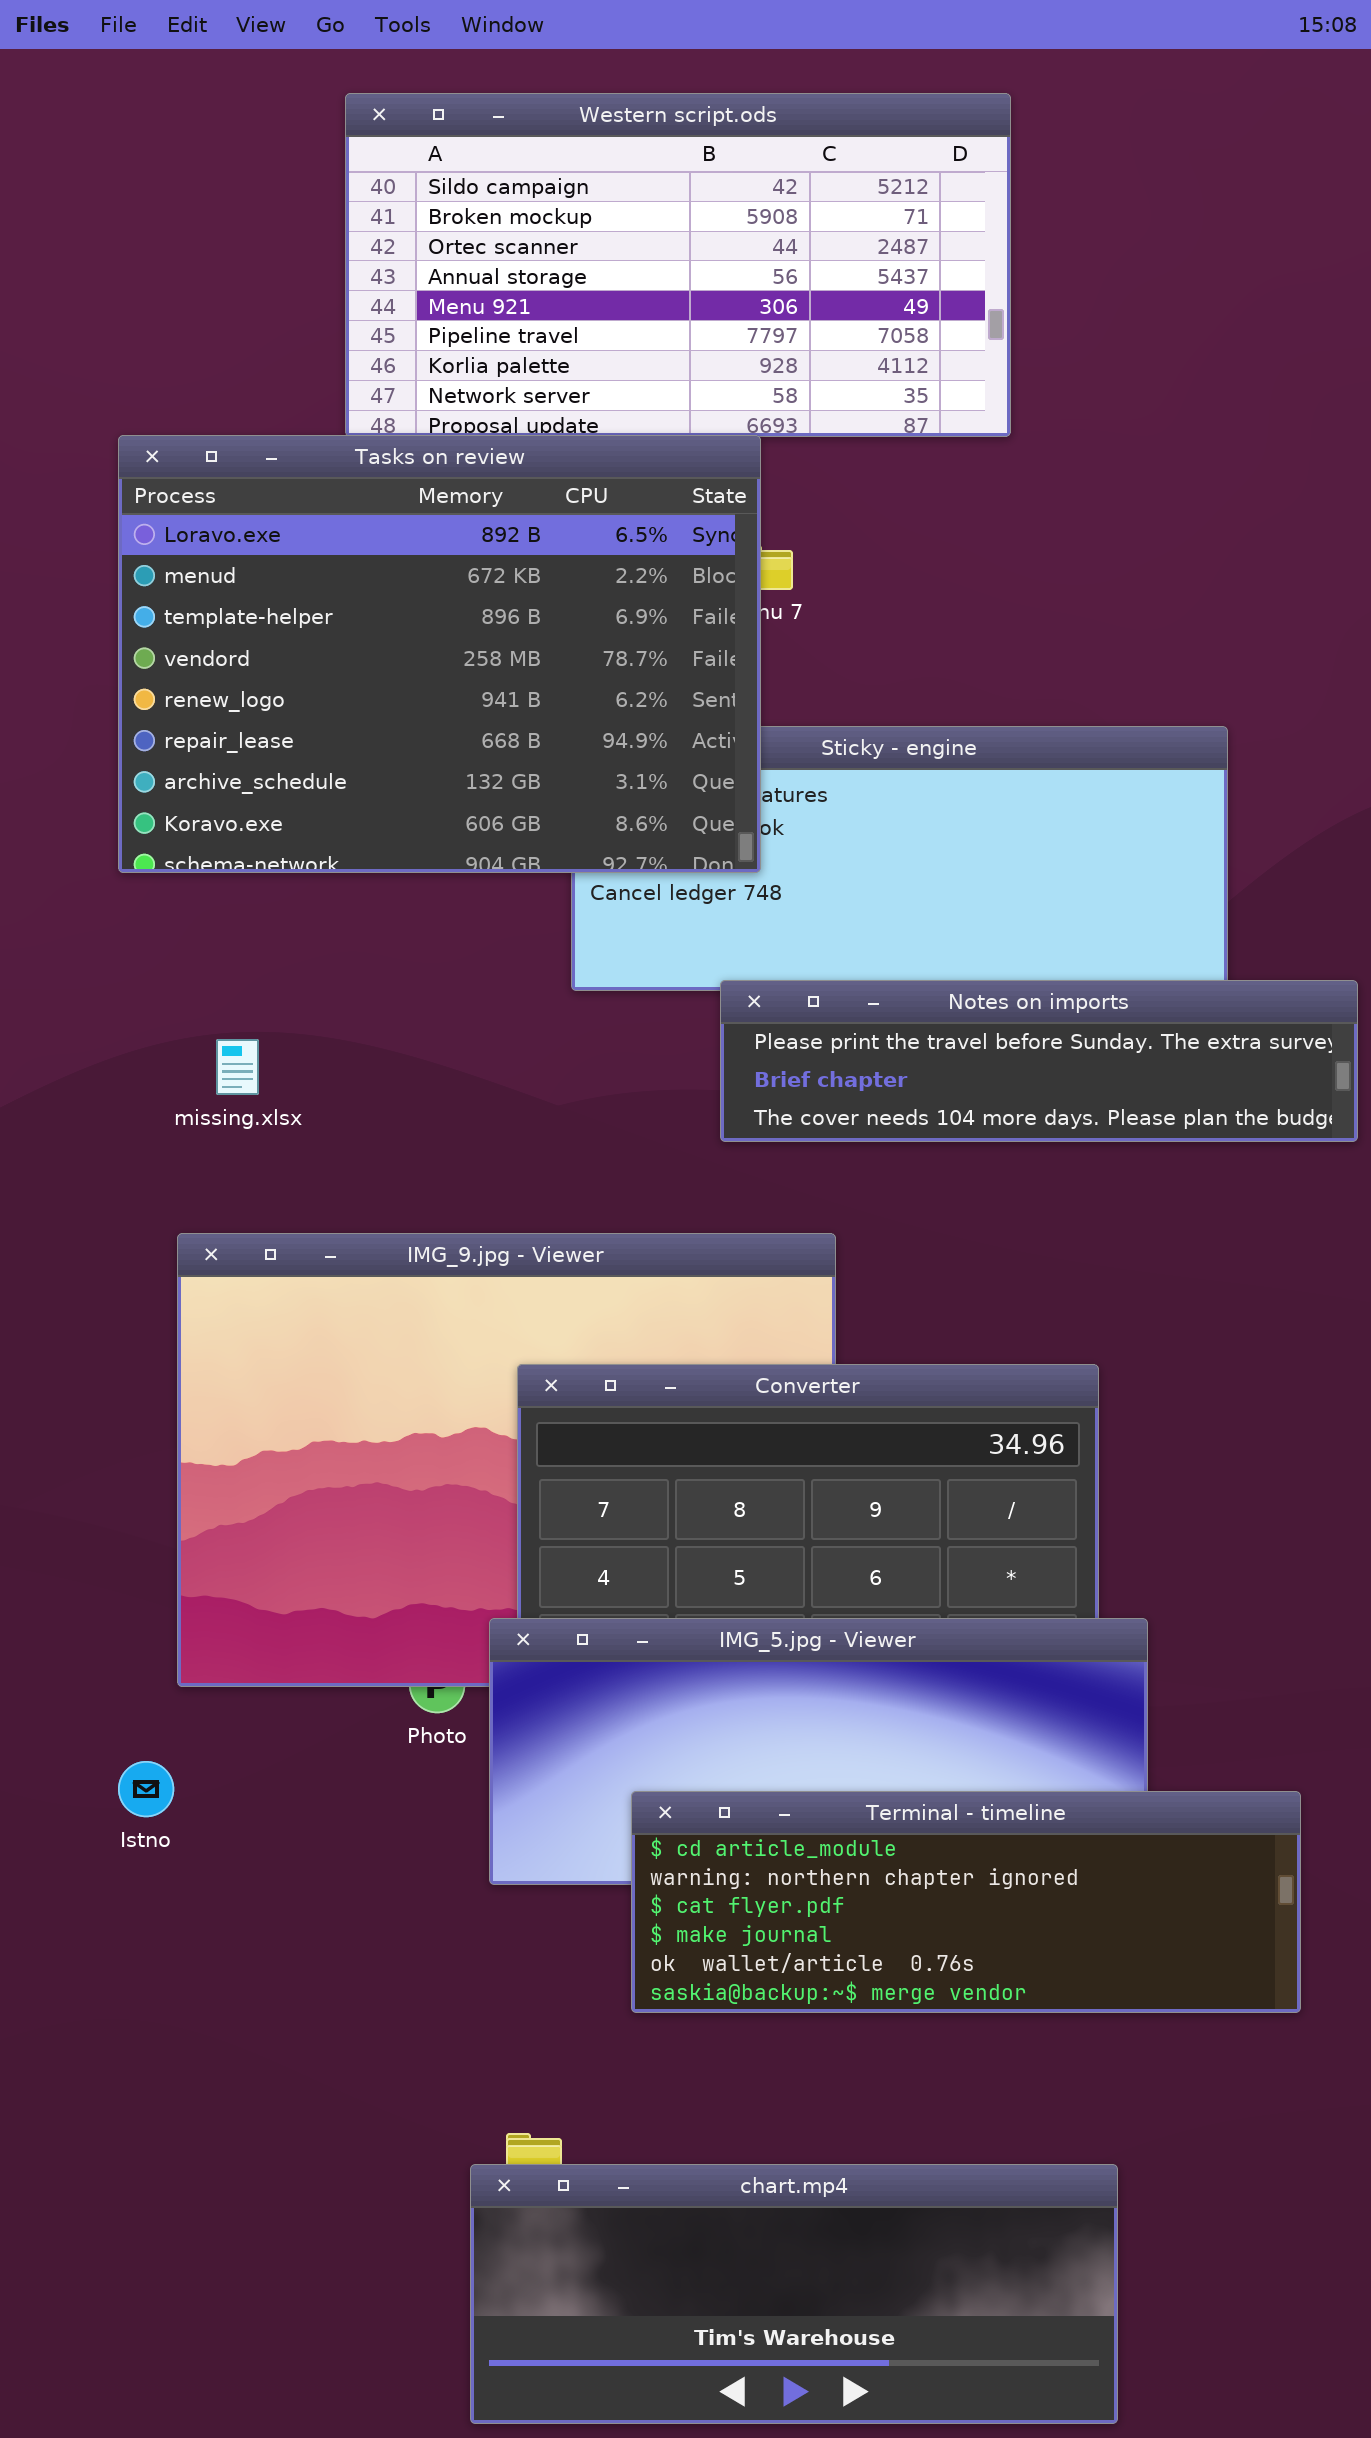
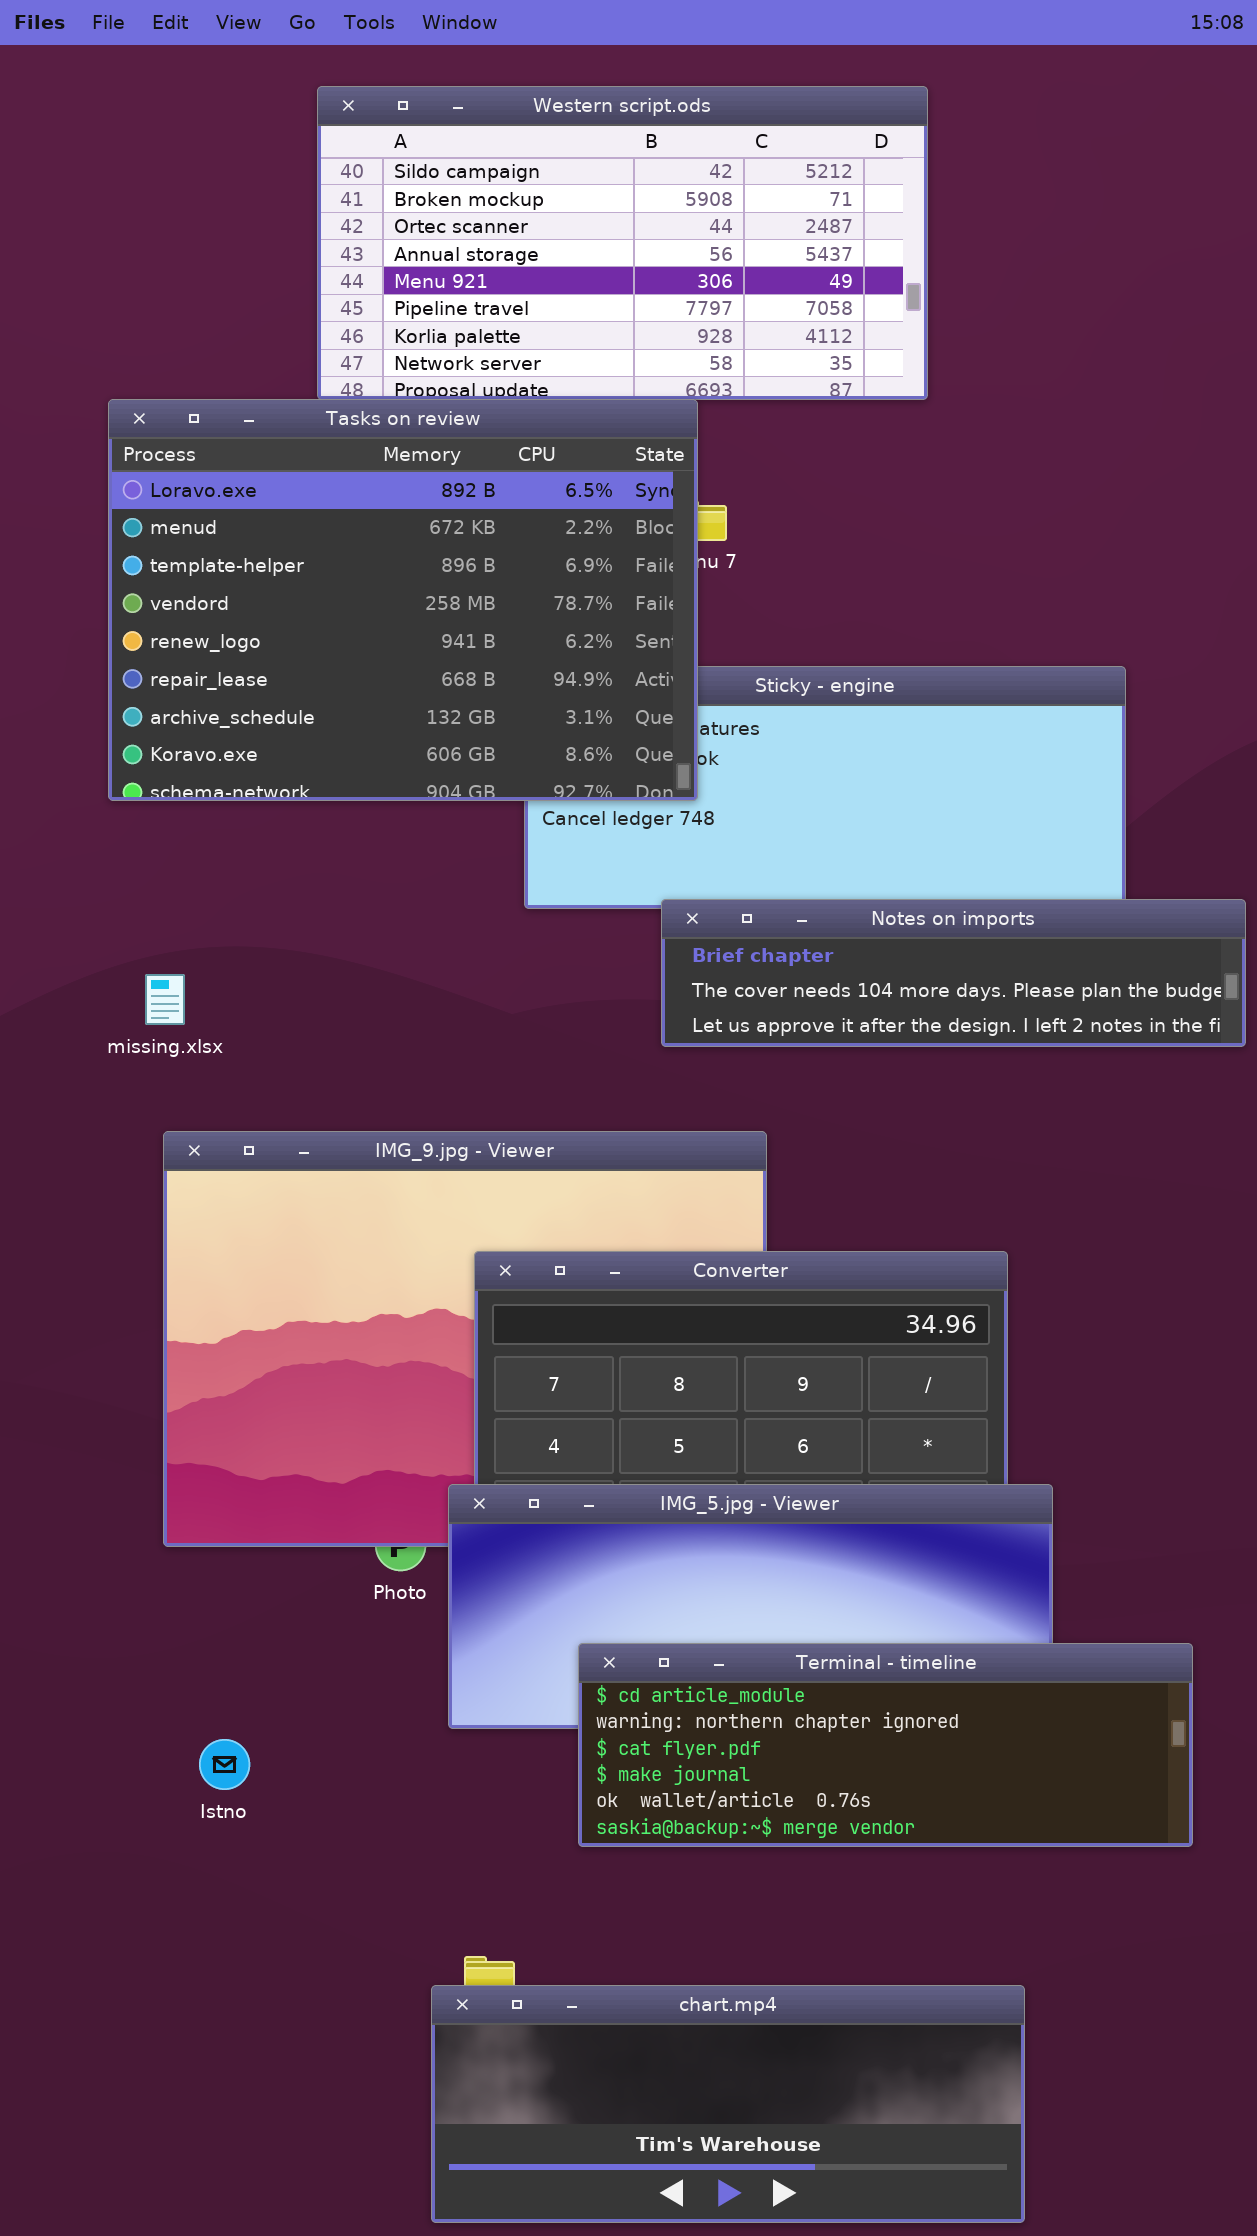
Notes on imports: [720,980,1358,1142] -> [661,899,1246,1047], scrolled down 1 row
missing.xlsx: [216,1039,259,1095] -> [145,974,185,1025], moved
Istno: [118,1761,174,1817] -> [199,1739,250,1790], moved

